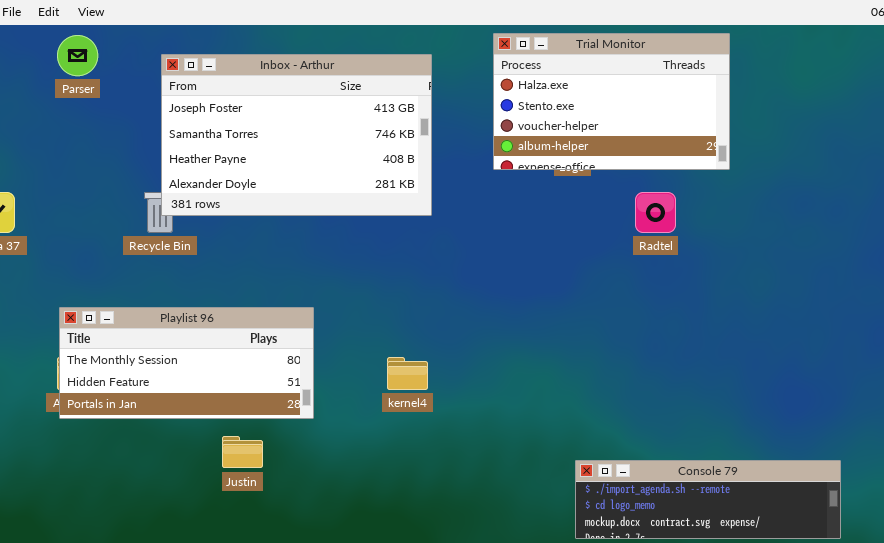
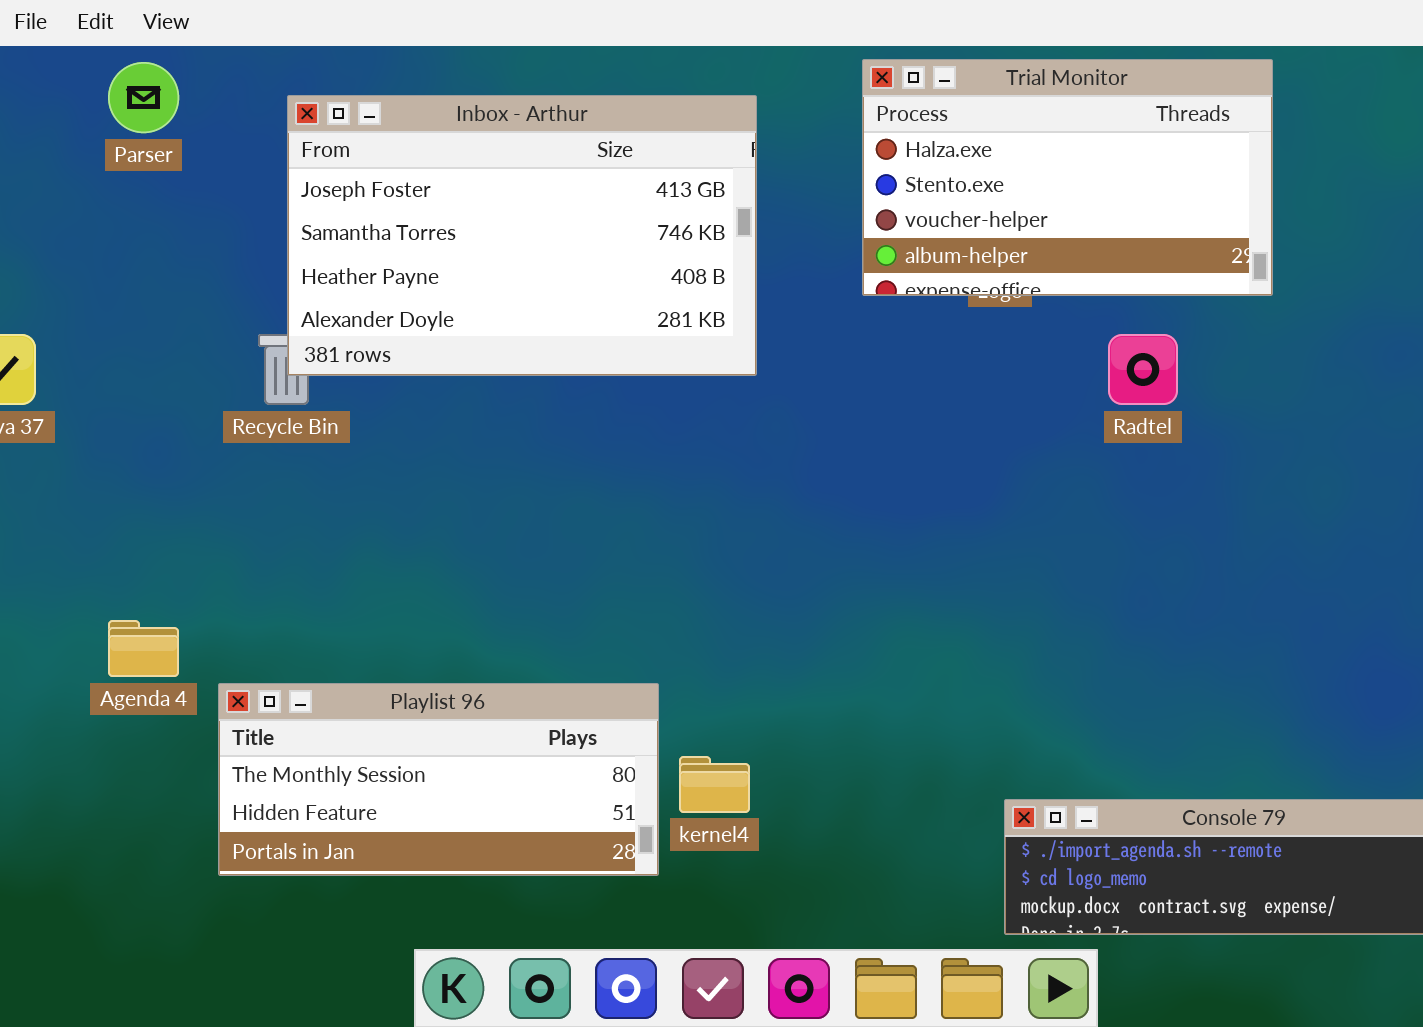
Playlist 96: [59,307,314,419] -> [218,683,659,876], moved
kernel4: [387,357,428,390] -> [679,756,750,813], moved

